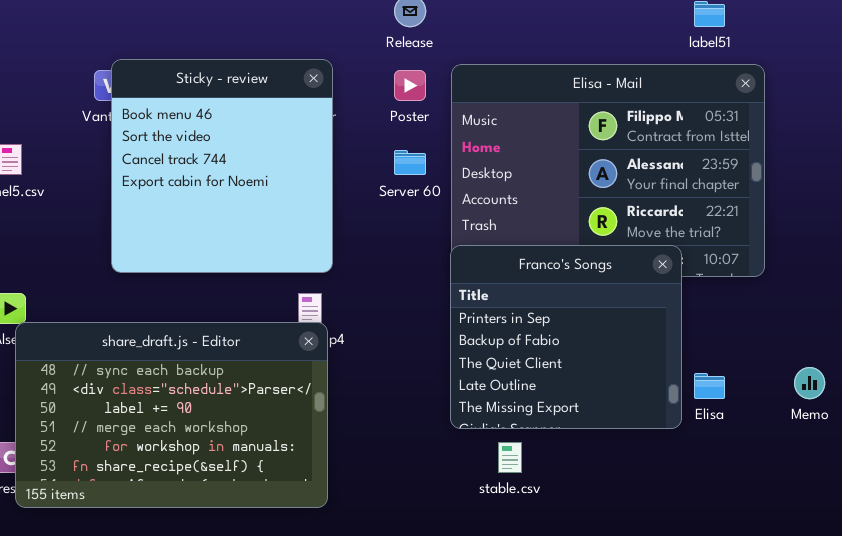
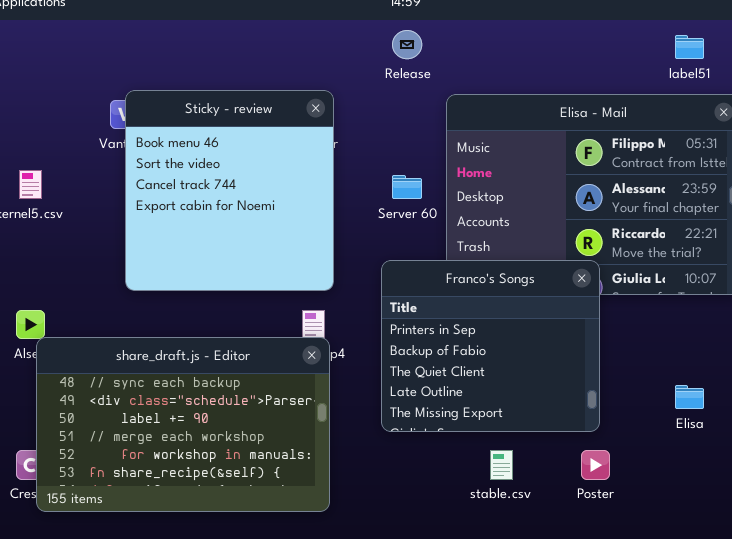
Poster: [394,70,426,101] -> [581,450,610,480], moved
Franco's Songs: [450,245,682,429] -> [381,260,600,432], moved

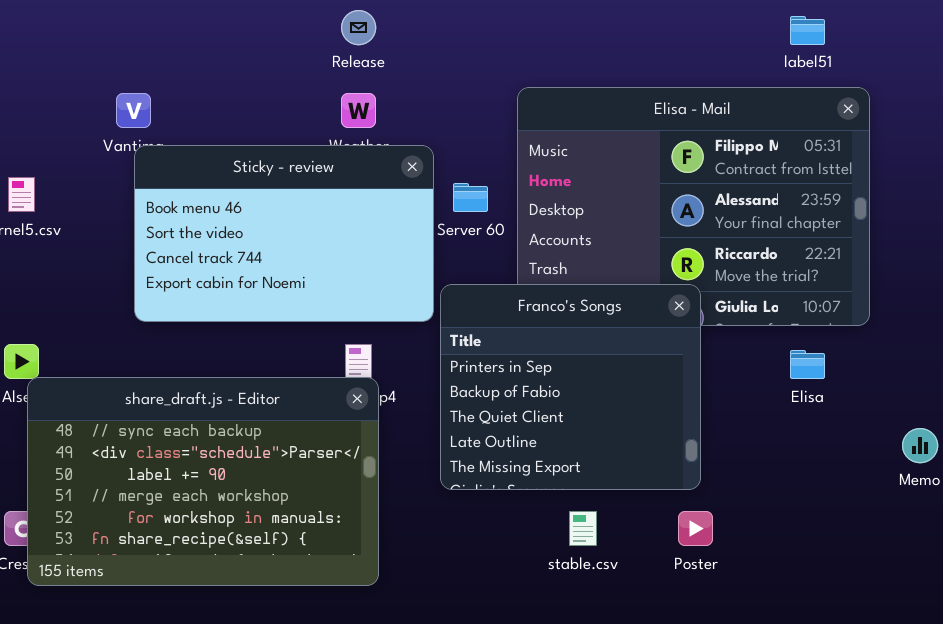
Release: [392,30,422,59] -> [341,10,376,45], moved
Sticky - review: [125,90,334,291] -> [134,145,434,322], resized
Elisa: [675,385,704,409] -> [790,350,825,379], moved

